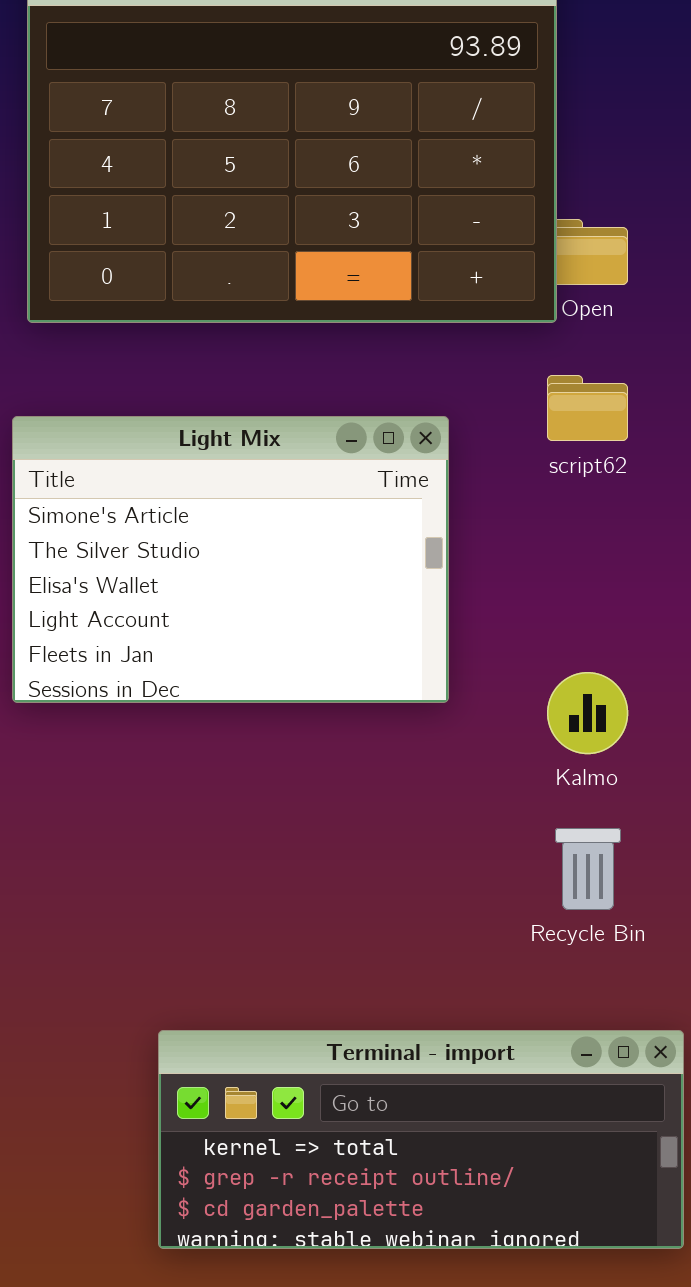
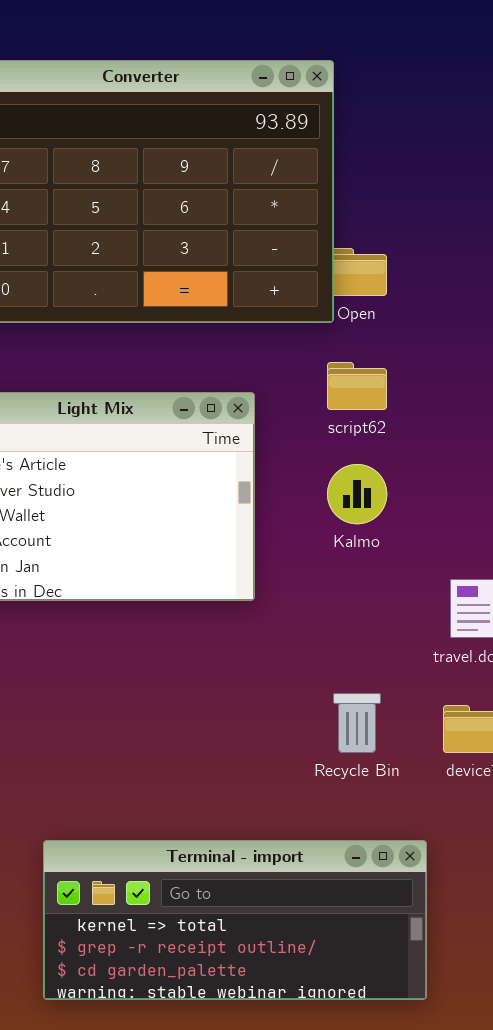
Kalmo: [547,672,628,754] -> [327,464,387,524], moved

